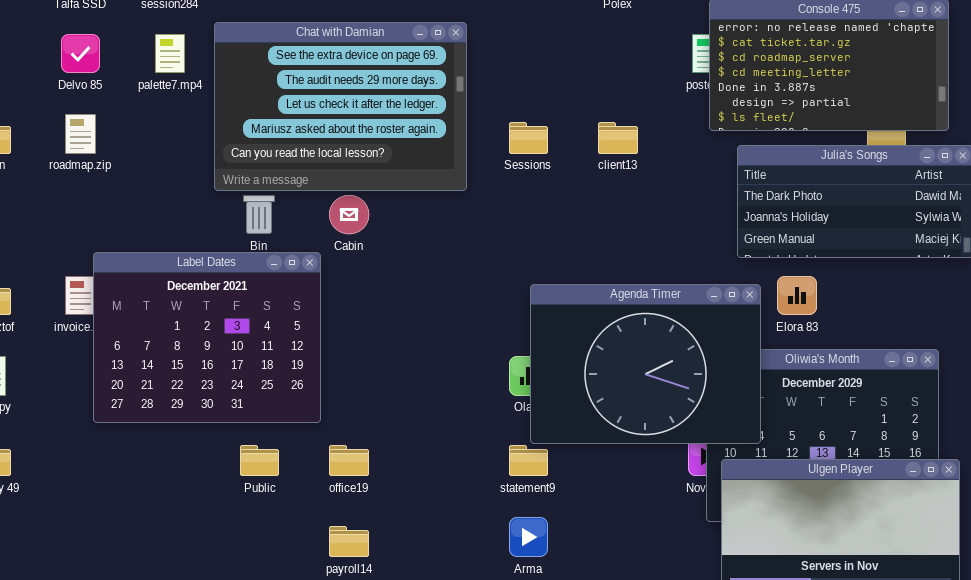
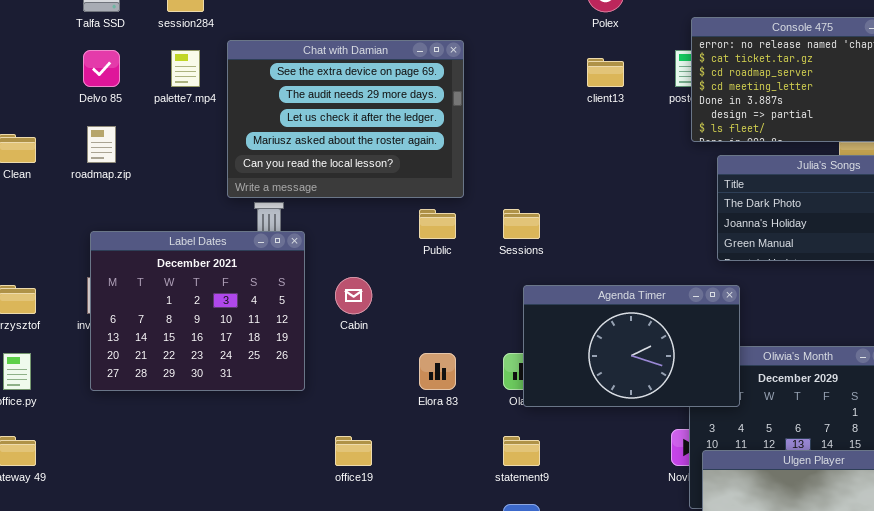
Sessions: [509,122,548,154] -> [503,209,540,239], moved
client13: [598,122,638,154] -> [587,58,624,87], moved
Cabin: [329,195,369,234] -> [335,277,372,314], moved
Label Dates: [93,252,321,423] -> [90,231,305,391], moved
Elora 83: [777,276,817,315] -> [419,353,456,390], moved
Agenda Timer: [530,284,761,444] -> [523,285,740,407], resized
Public: [240,445,279,476] -> [419,209,456,239], moved

